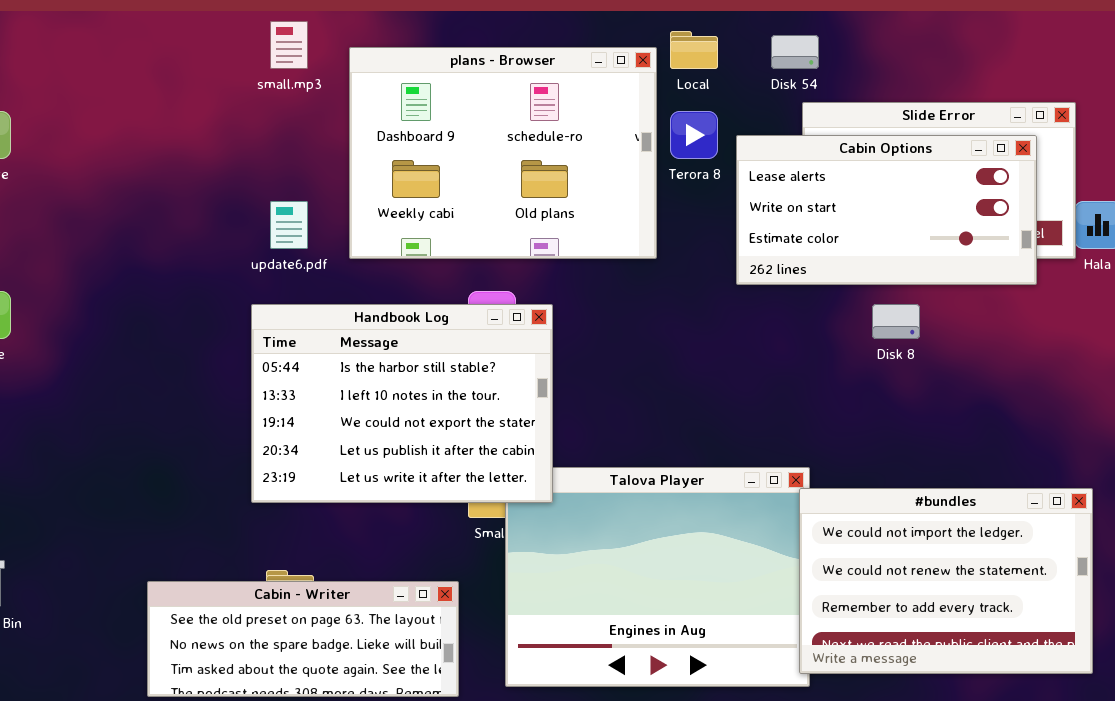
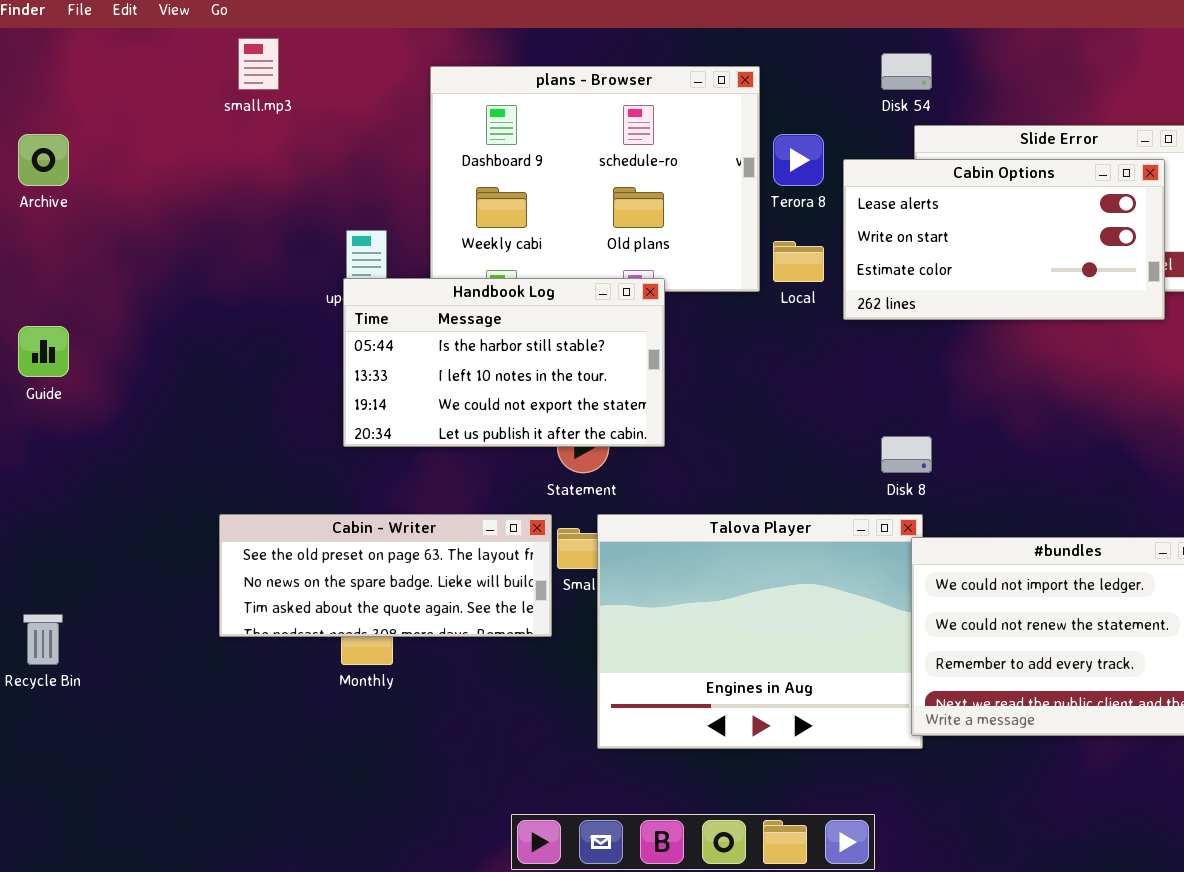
small.mp3: [270,21,308,69] -> [238,38,279,90], moved
Local: [670,31,718,69] -> [773,241,824,282], moved
Handbook Log: [251,304,553,503] -> [343,278,665,447], moved, resized
Disk 8: [872,304,920,339] -> [881,436,932,473], moved
Cabin - Writer: [147,581,459,697] -> [219,514,552,637], moved

